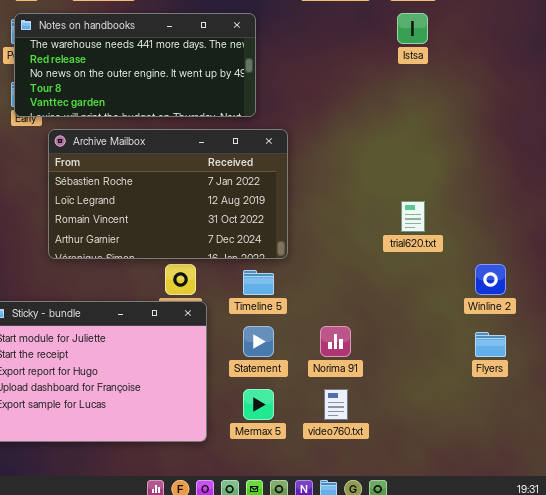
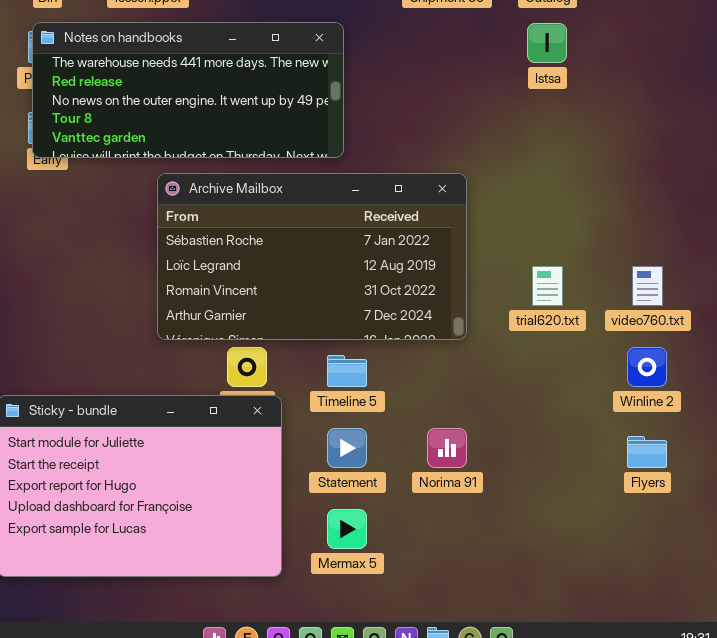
Archive Mailbox: [48,129,288,259] -> [157,173,467,340], moved
video760.txt: [324,389,348,420] -> [632,266,663,306], moved

